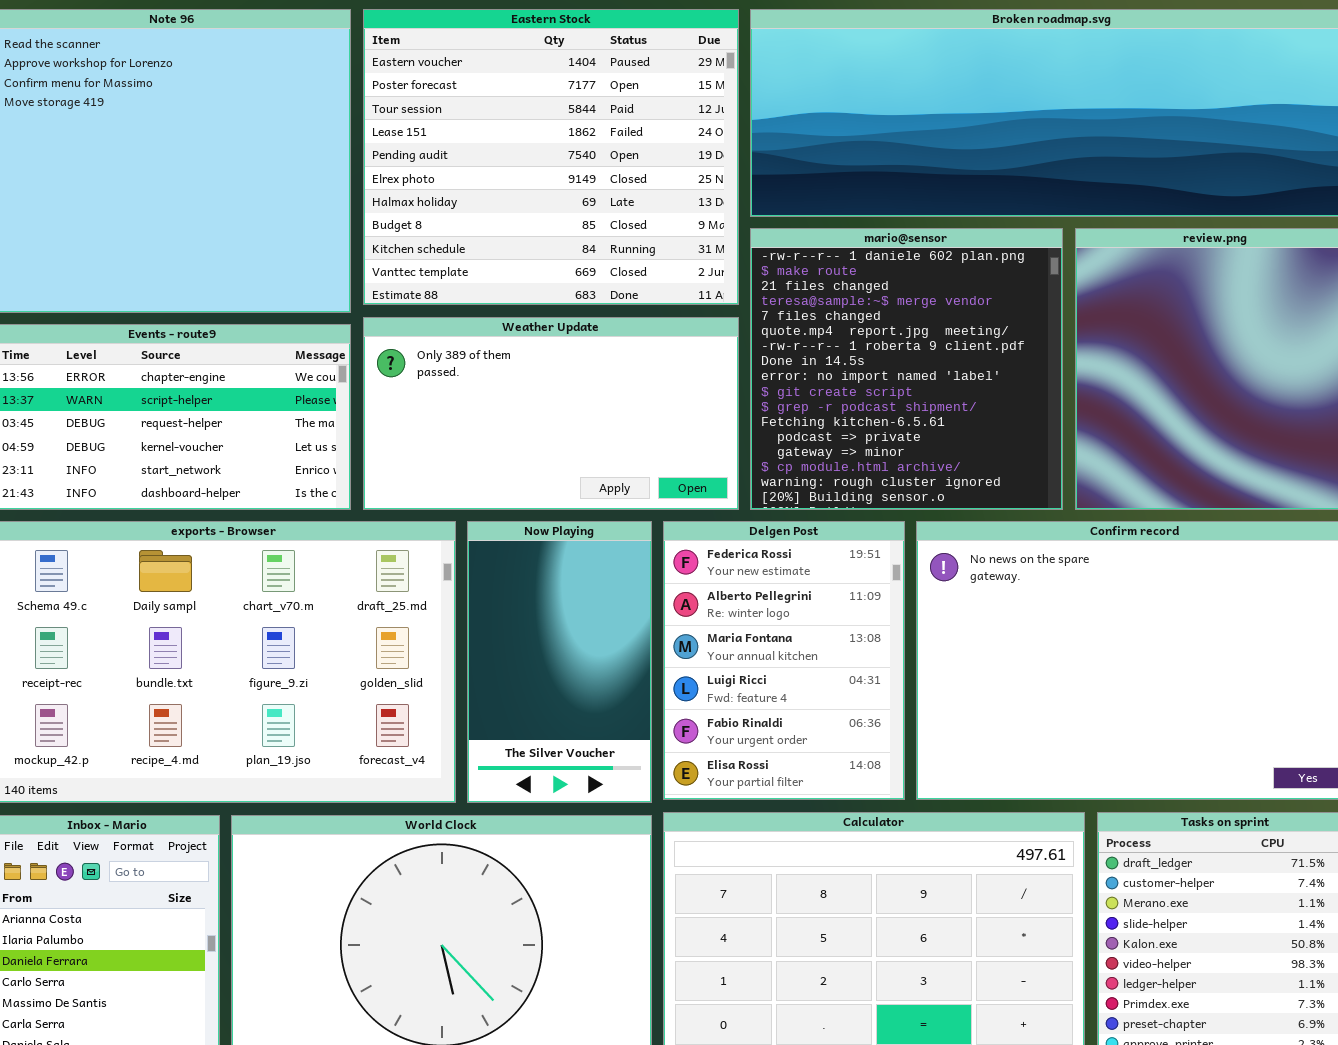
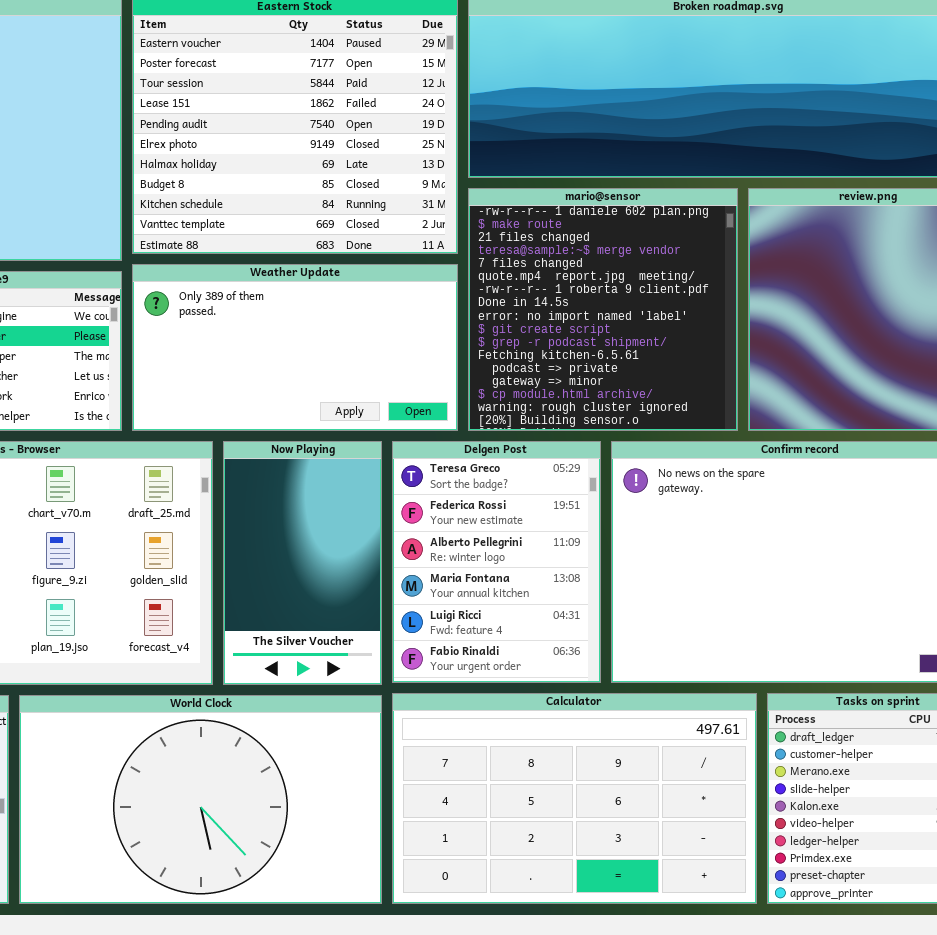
Delgen Post: [663,521,905,800] -> [392,441,601,683], scrolled up 1 row

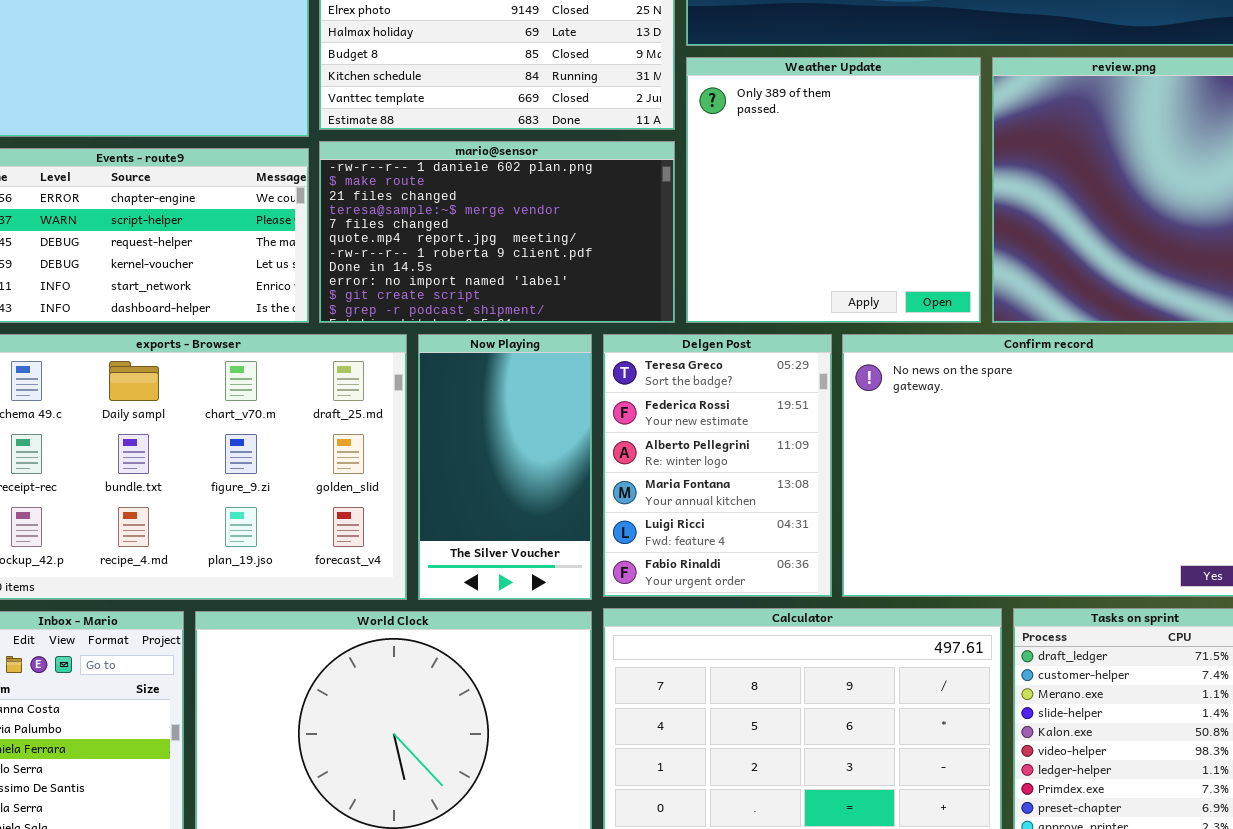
mario@sensor: [468,188,738,431] -> [319,141,675,323], moved, resized
Weather Update: [132,264,458,431] -> [686,57,981,323], moved, resized

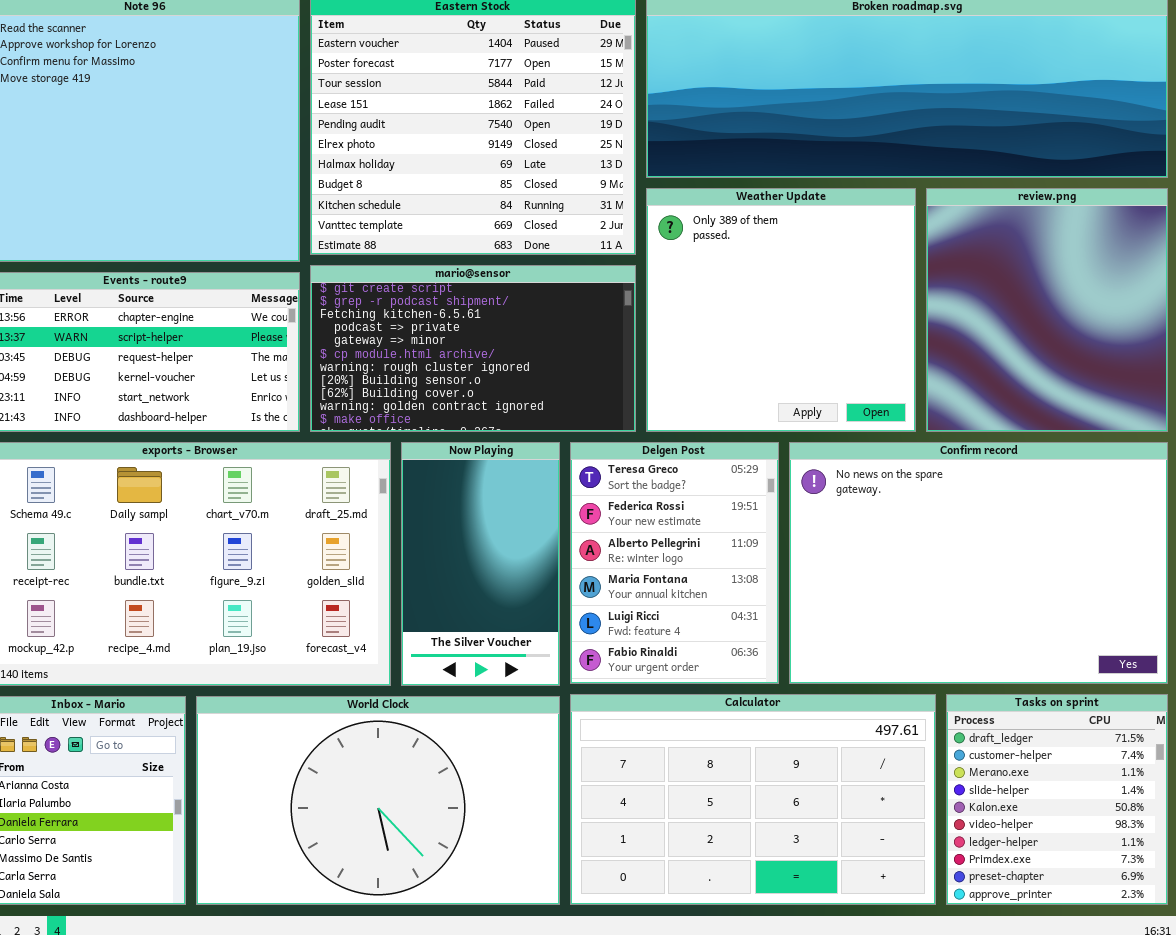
mario@sensor: [319,141,675,323] -> [310,265,636,432], scrolled down 9 rows

